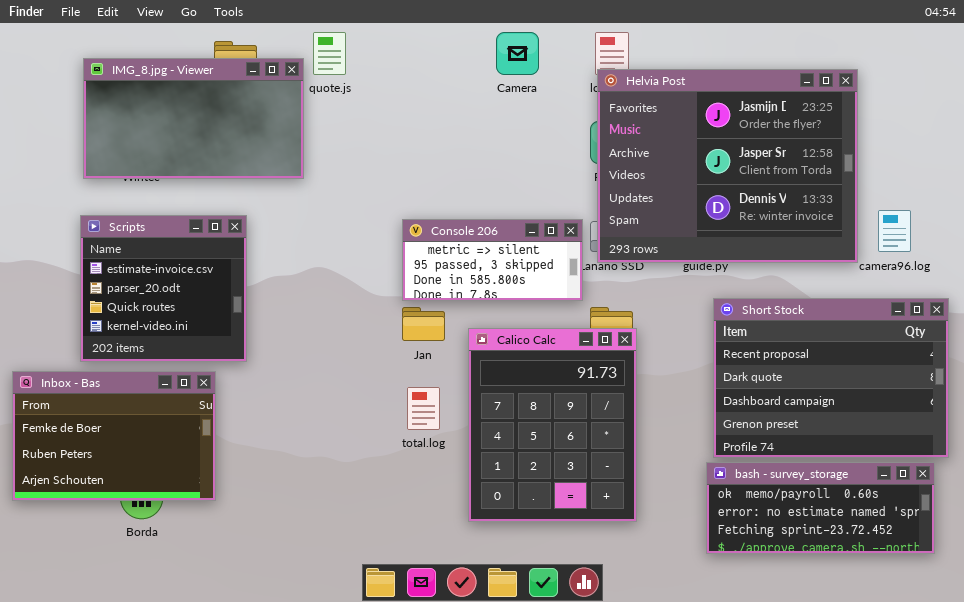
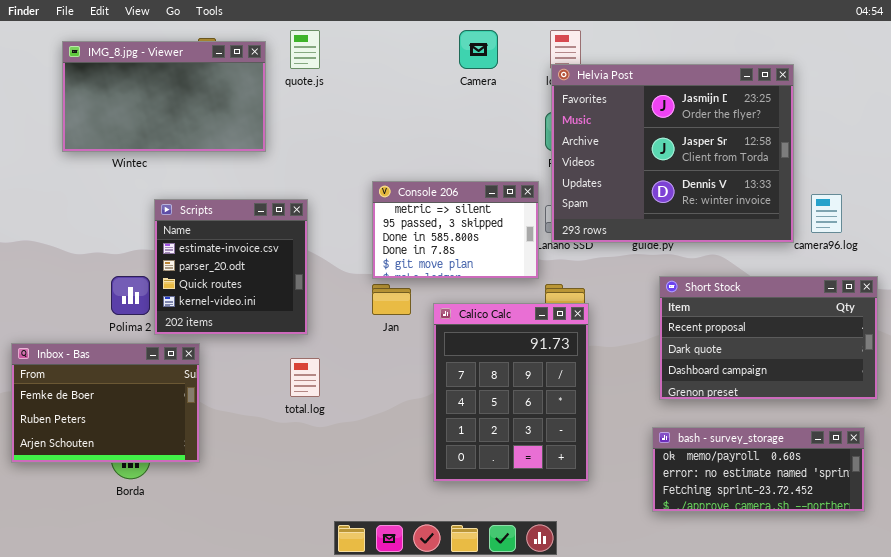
IMG_8.jpg - Viewer: [83,58,304,179] -> [62,41,266,152], moved
Scripts: [80,215,247,362] -> [154,199,308,335], moved
Console 206: [402,219,583,301] -> [372,181,539,279], resized
Short Stock: [713,298,949,458] -> [659,276,878,400], resized
total.log: [407,387,440,430] -> [290,358,320,397], moved

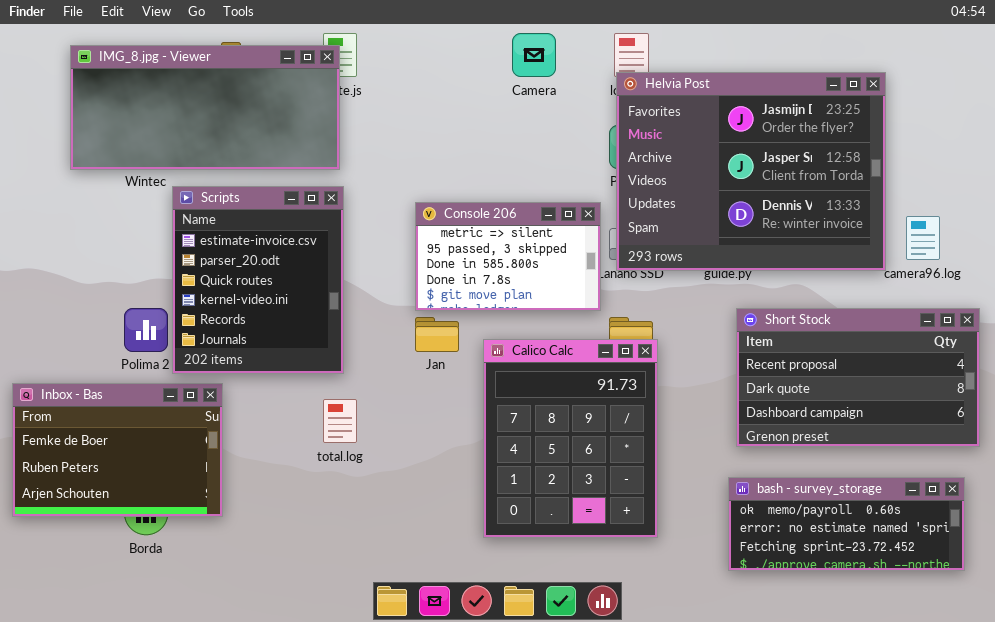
IMG_8.jpg - Viewer: [62,41,266,152] -> [70,45,340,170], resized
Scripts: [154,199,308,335] -> [172,186,344,374], resized

